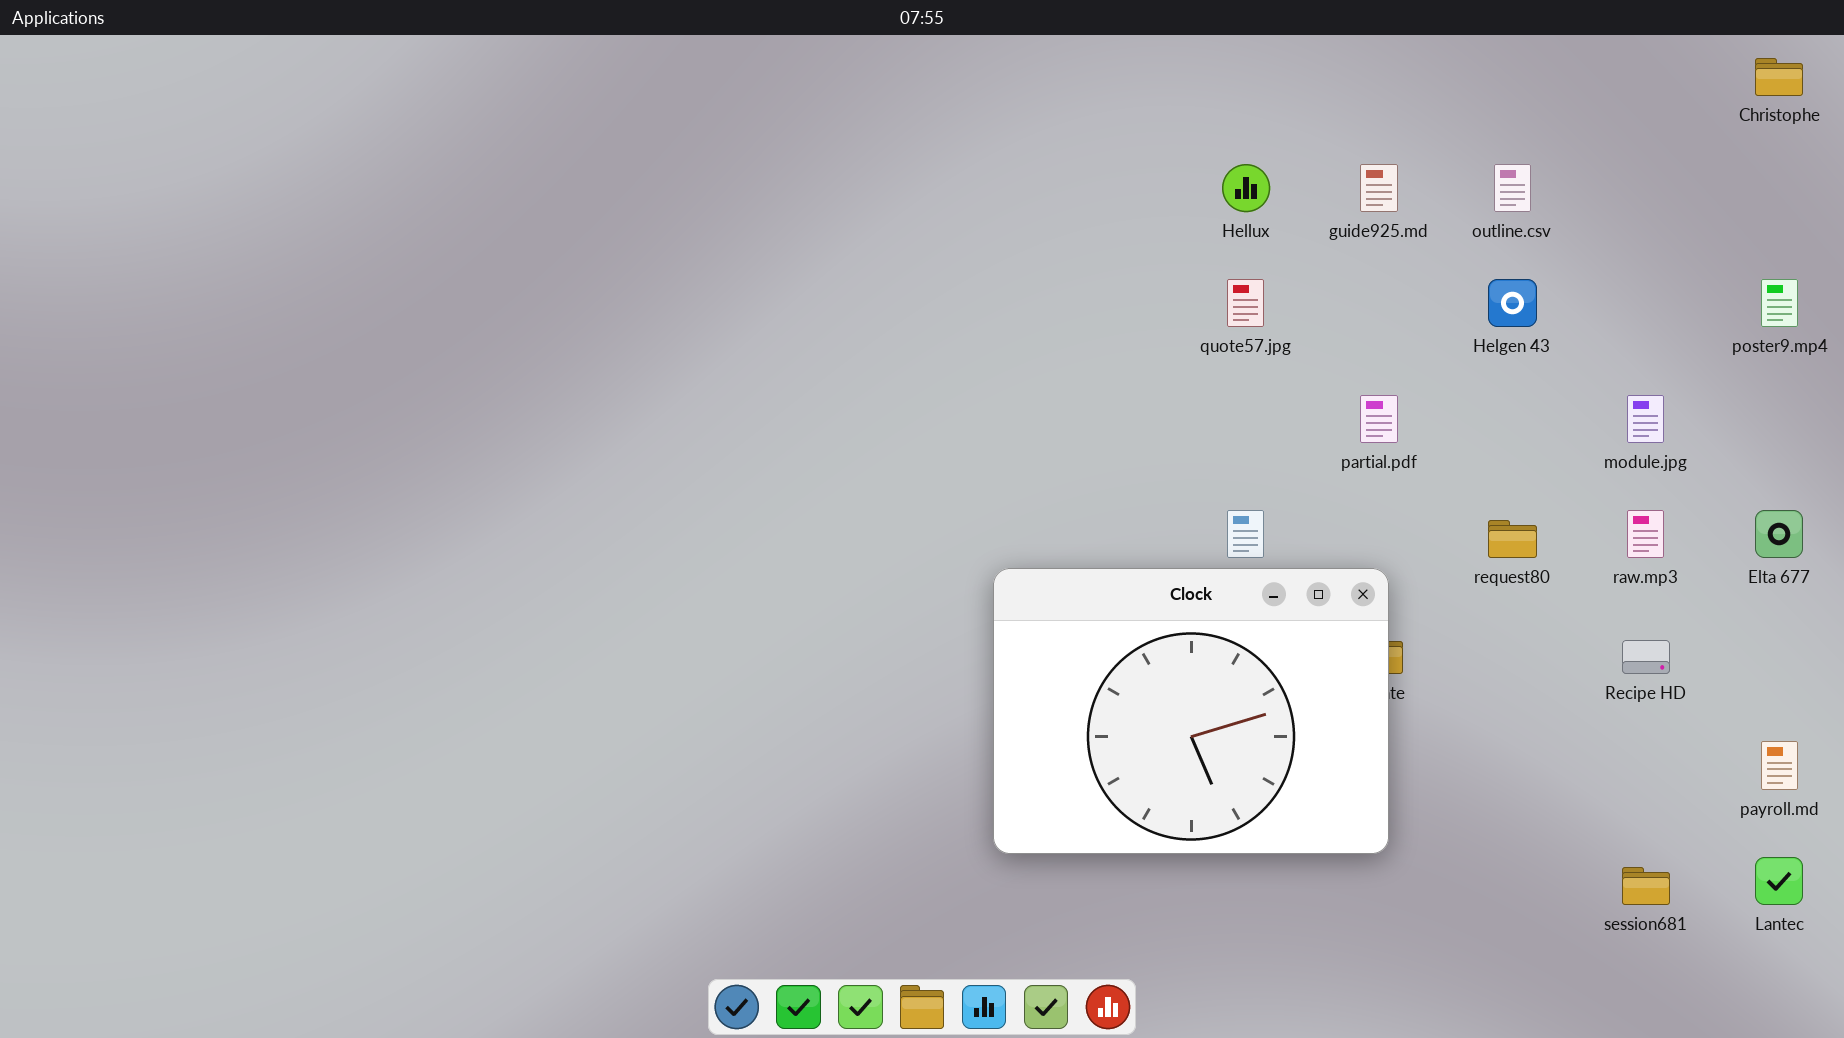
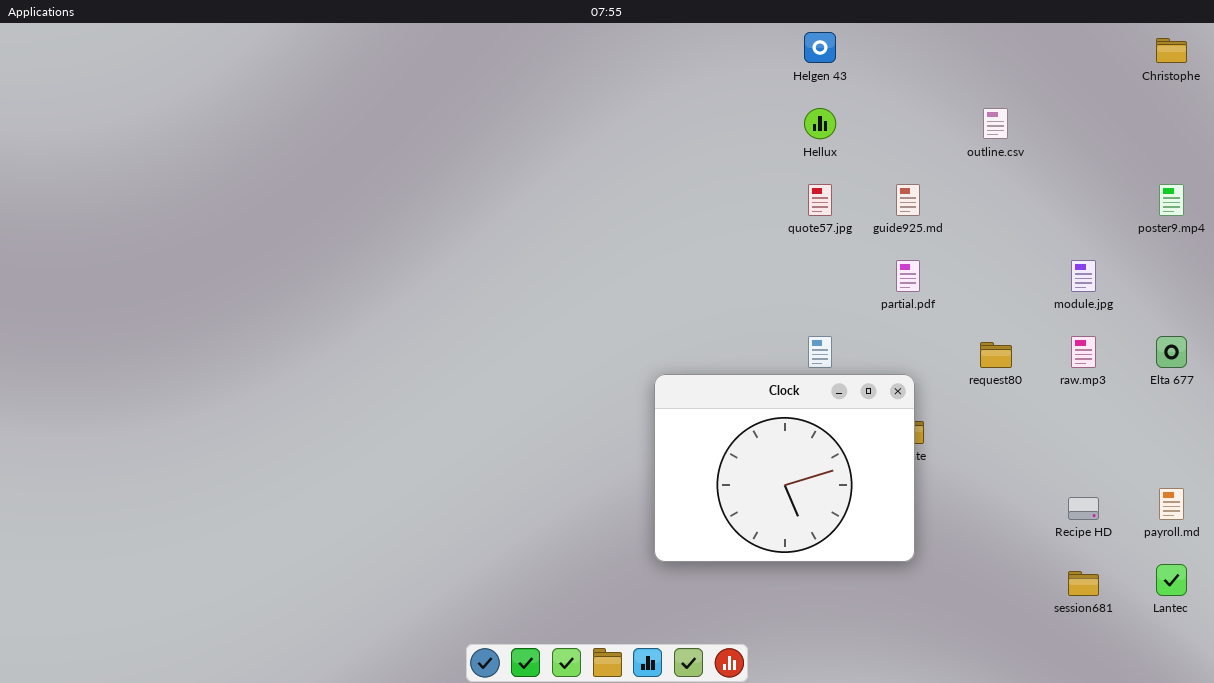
guide925.md: [1360,164,1398,212] -> [896,184,920,216], moved
Helgen 43: [1488,279,1537,327] -> [804,32,836,63], moved
Recipe HD: [1622,640,1670,674] -> [1068,497,1099,520], moved

